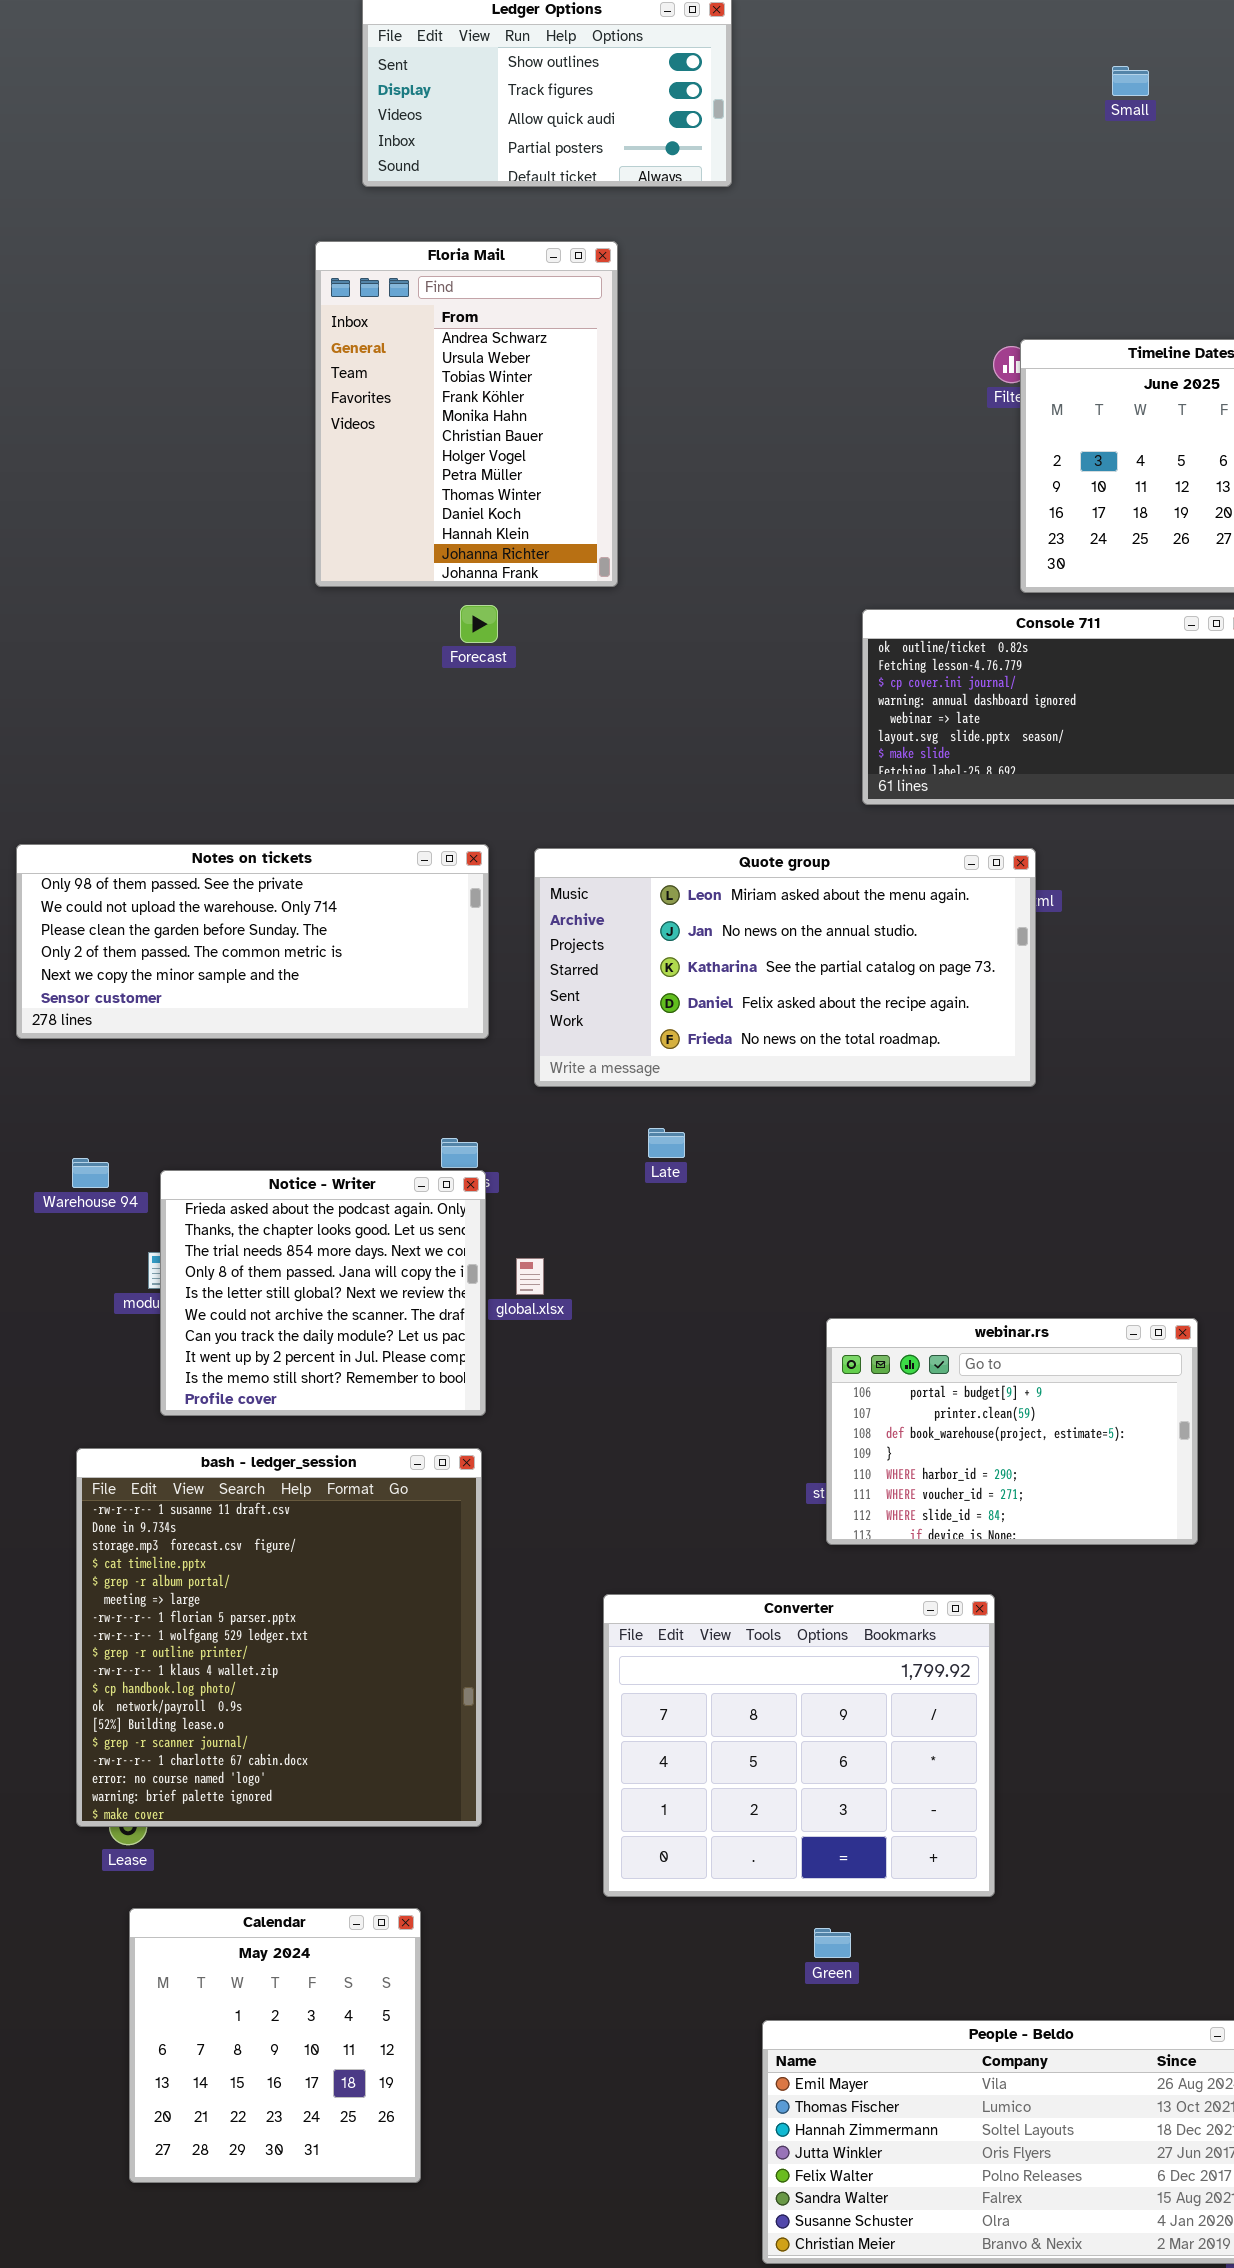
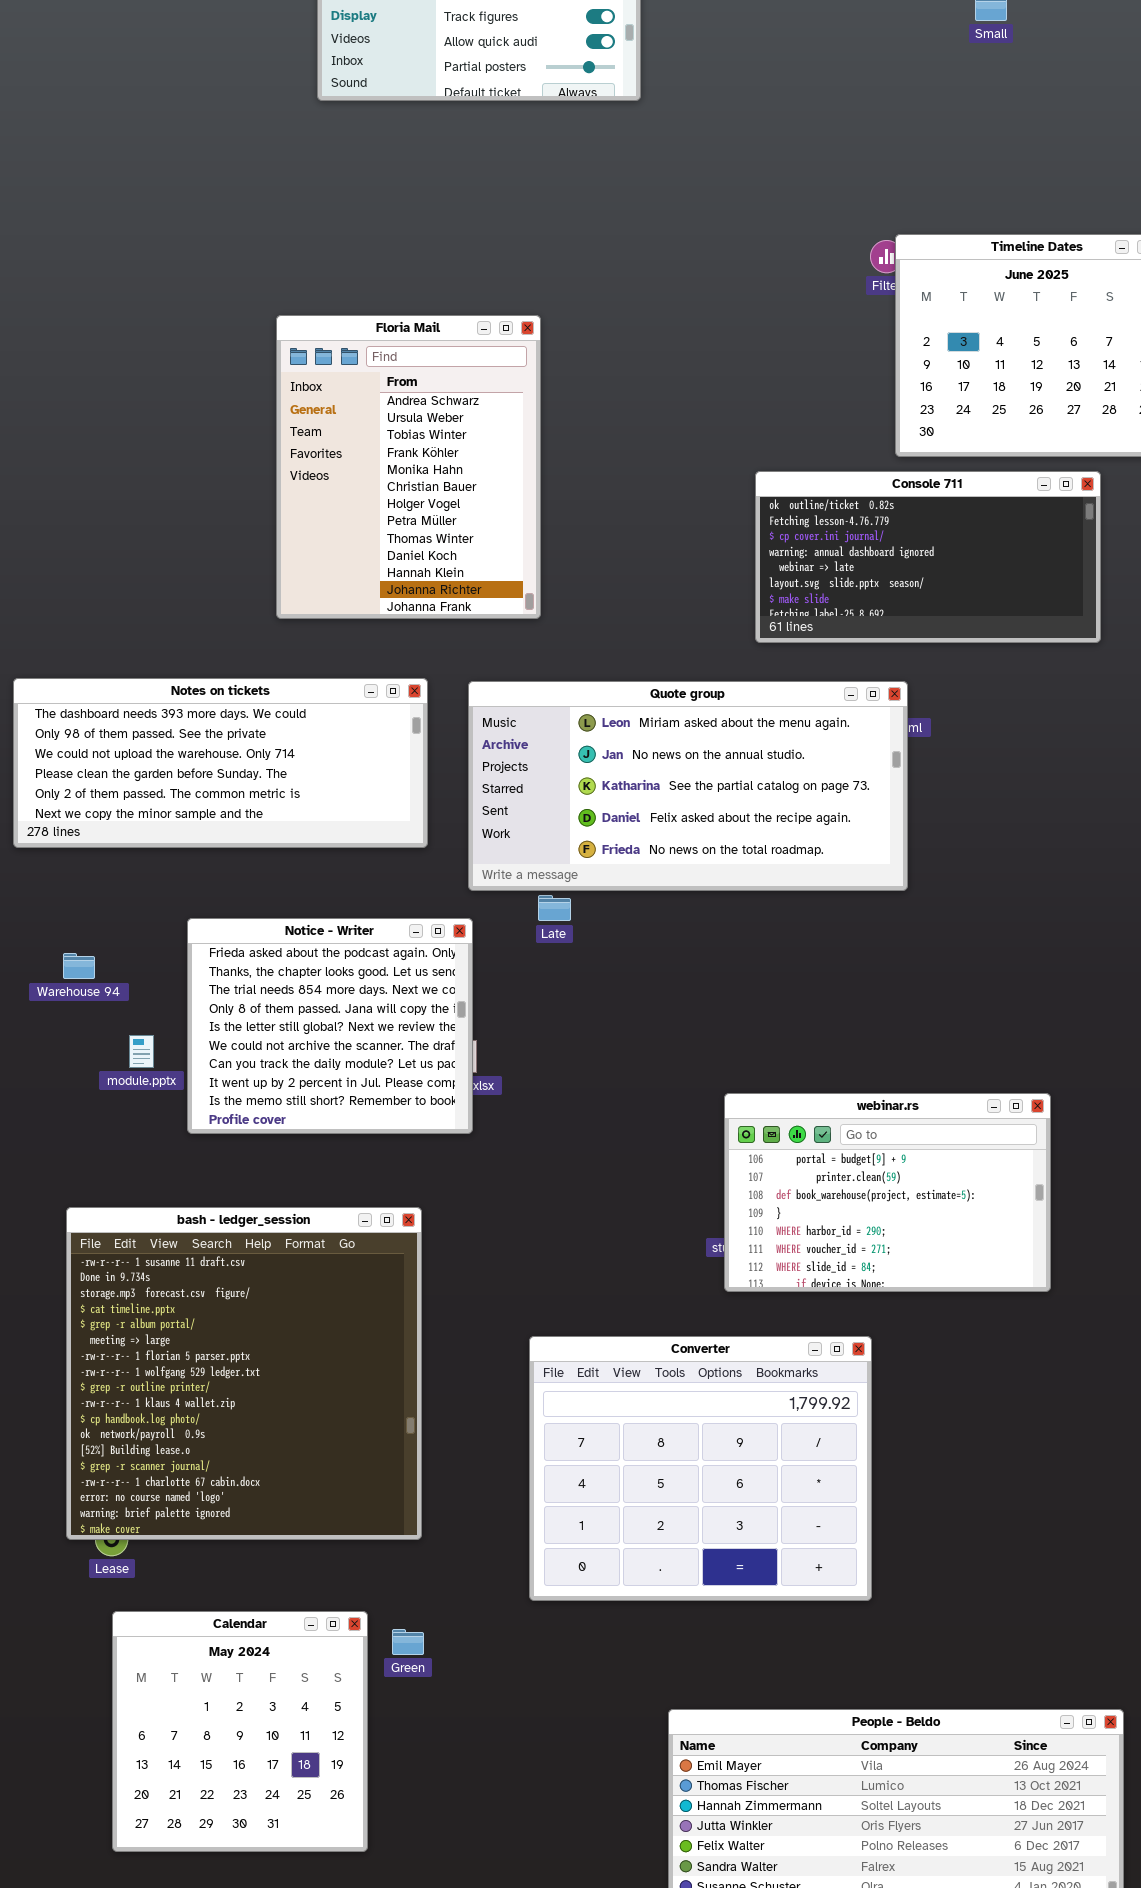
Floria Mail: [315,241,618,587] -> [276,315,541,619], moved
Notes on tickets: [16,844,489,1039] -> [13,678,428,848], scrolled up 1 row
Late: [648,1128,685,1158] -> [538,895,571,921], moved
Notice - Writer: [160,1170,486,1416] -> [187,918,473,1134], moved
Green: [814,1928,851,1958] -> [392,1629,424,1655], moved

